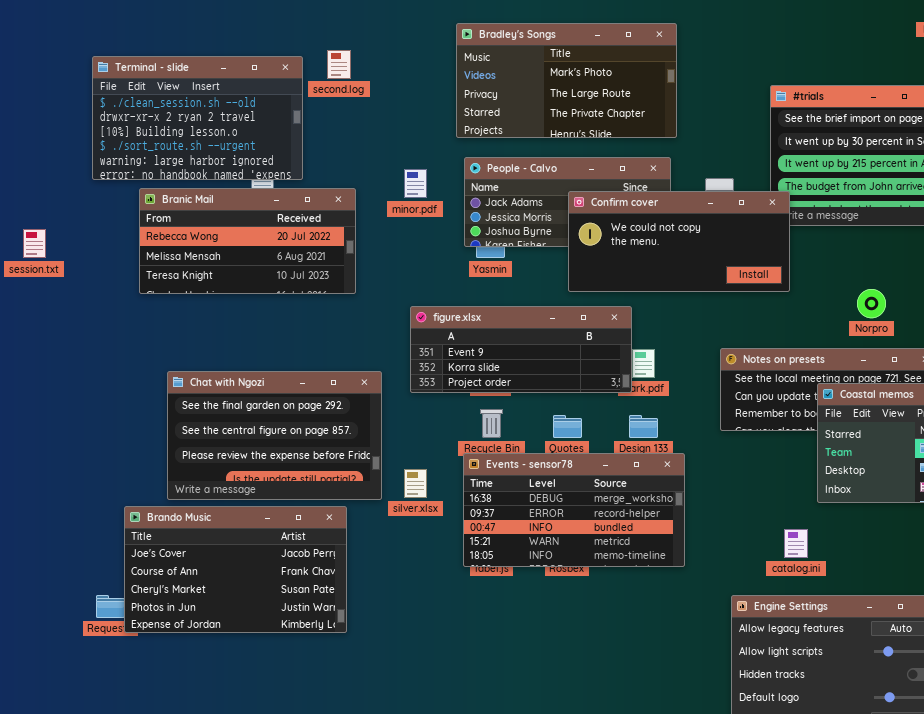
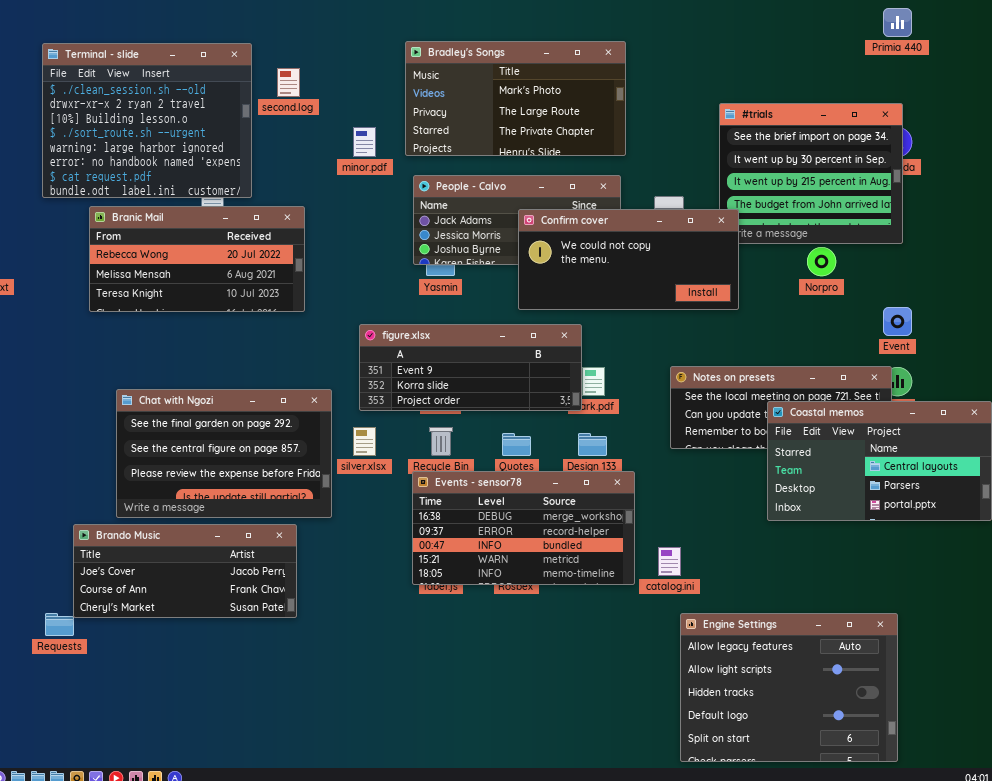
Terminal - slide: [92,56,303,180] -> [42,43,252,198], resized
minor.pdf: [404,169,427,198] -> [353,127,376,157], moved
Norpro: [857,289,886,318] -> [807,247,836,276], moved
silver.xlsx: [404,469,427,498] -> [353,427,376,456], moved
Brando Music: [124,506,347,633] -> [73,524,297,618], resized
catalog.ini: [784,529,808,558] -> [658,547,681,576], moved

